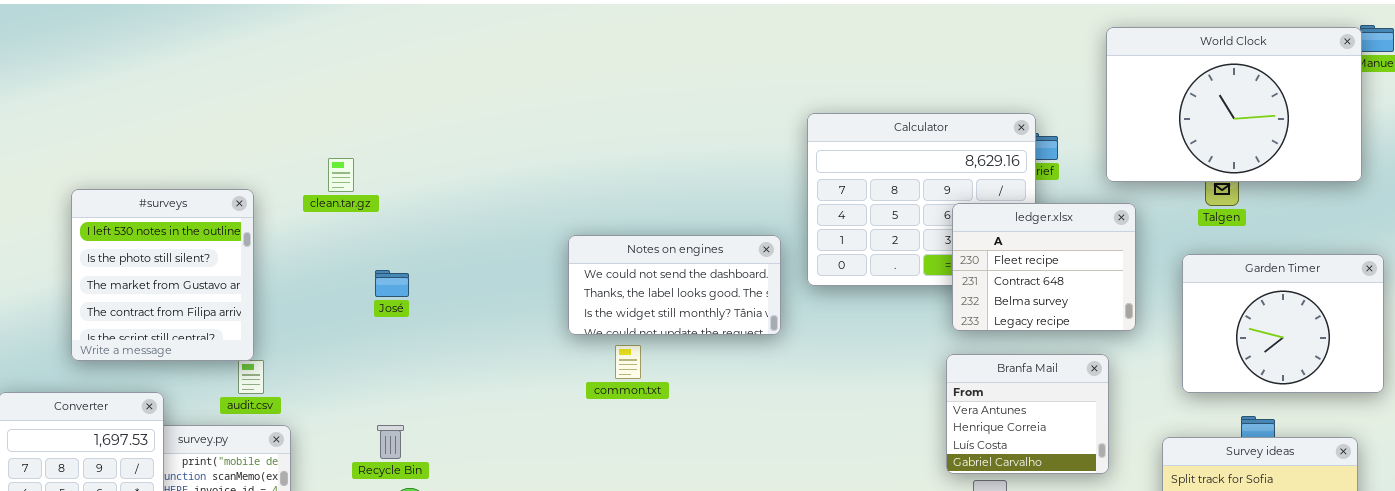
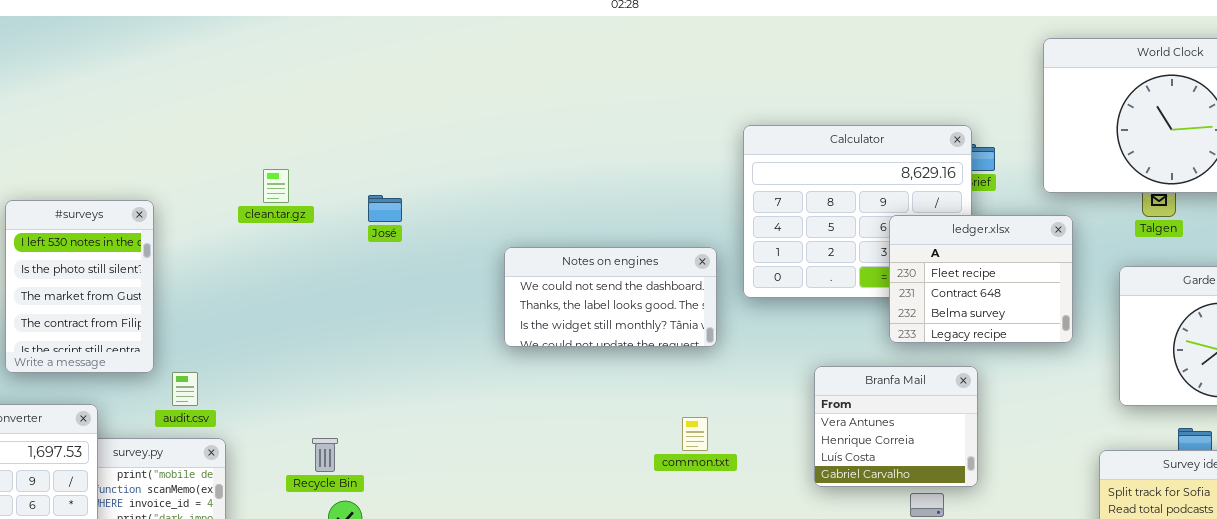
#surveys: [71,189,254,361] -> [5,200,154,373], resized
José: [375,270,409,297] -> [368,195,402,222], moved
common.txt: [615,345,641,379] -> [682,417,708,451], moved
Branfa Mail: [946,354,1109,474] -> [814,366,978,487], moved

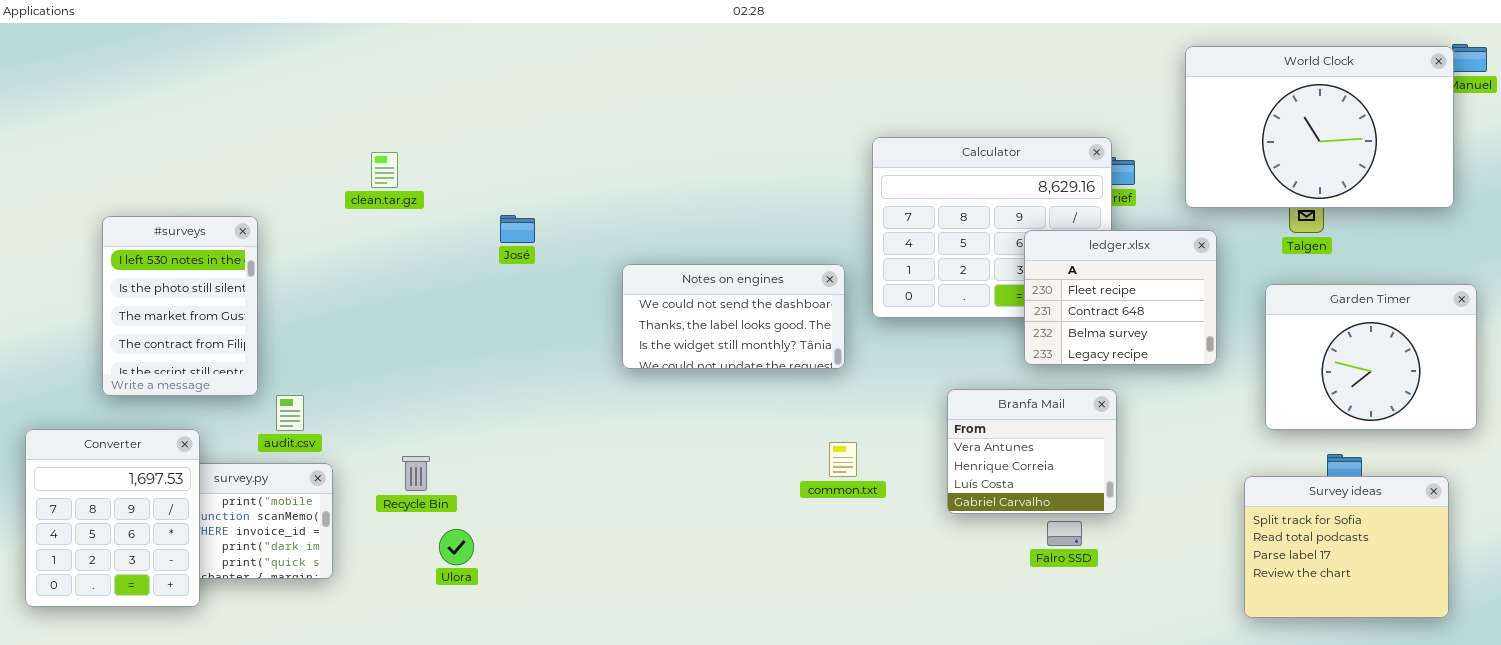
clean.tar.gz: [263,169,289,203] -> [371,152,398,188], moved
José: [368,195,402,222] -> [500,215,535,243], moved
common.txt: [682,417,708,451] -> [829,442,857,477], moved
Recycle Bin: [312,438,338,472] -> [402,456,430,491], moved

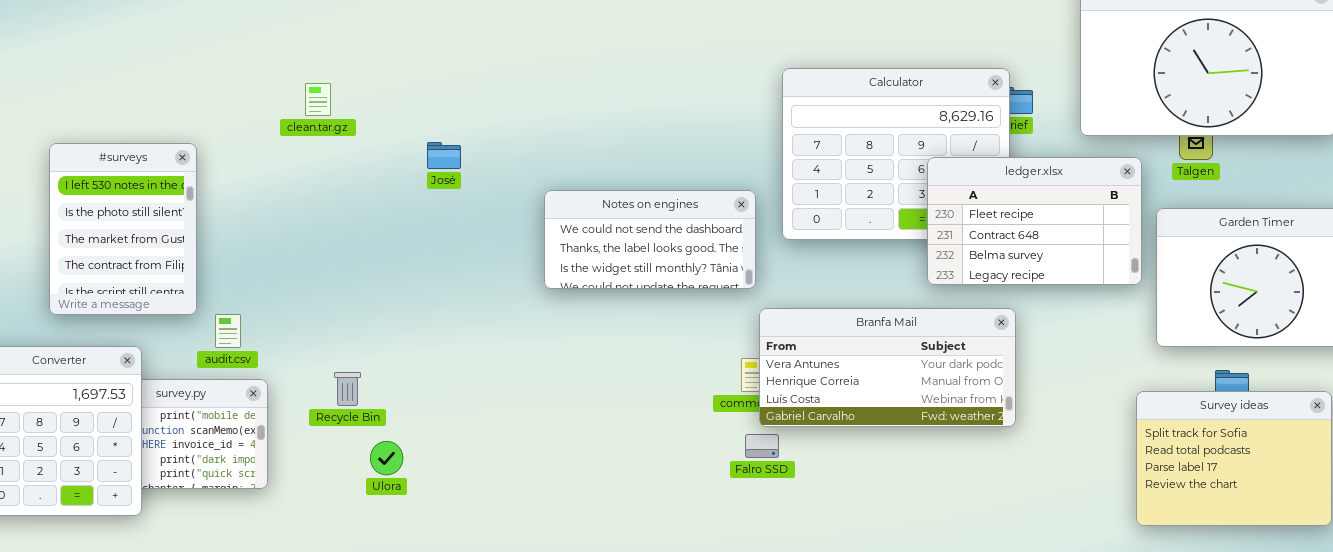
ledger.xlsx: [1024,230,1217,365] -> [927,157,1142,285], resized
Branfa Mail: [947,389,1117,514] -> [759,308,1016,427], resized
Falro SSD: [1047,521,1082,546] -> [745,434,779,458], moved

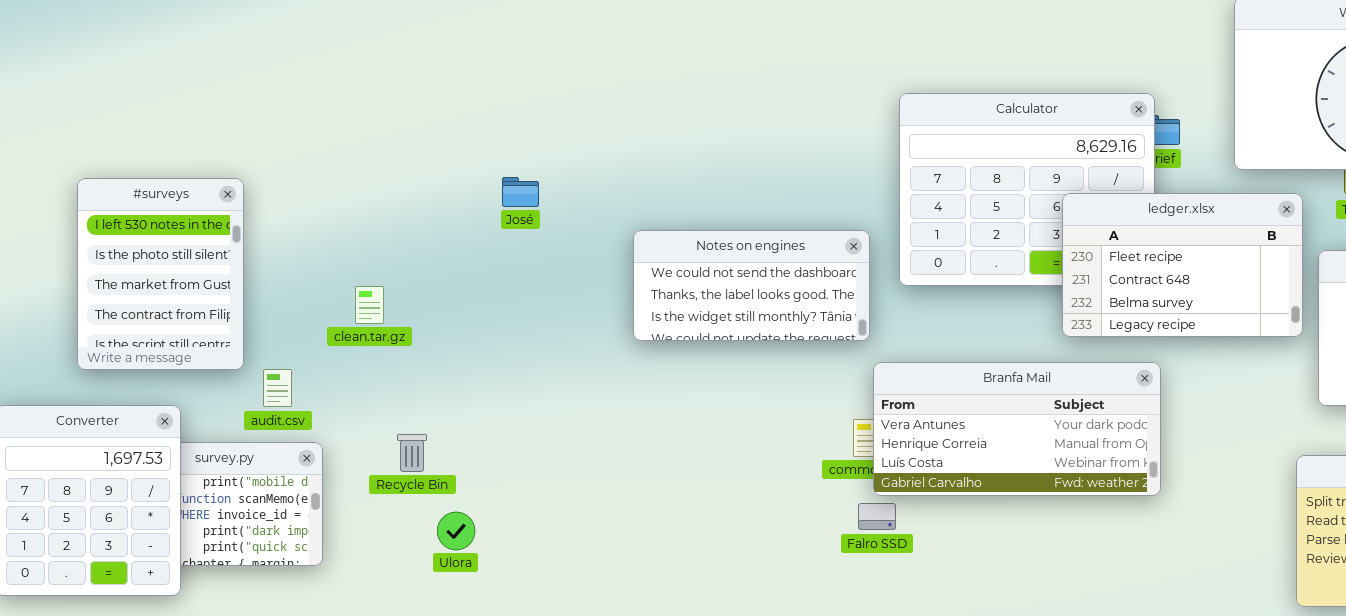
clean.tar.gz: [305,83,331,116] -> [355,286,384,324], moved

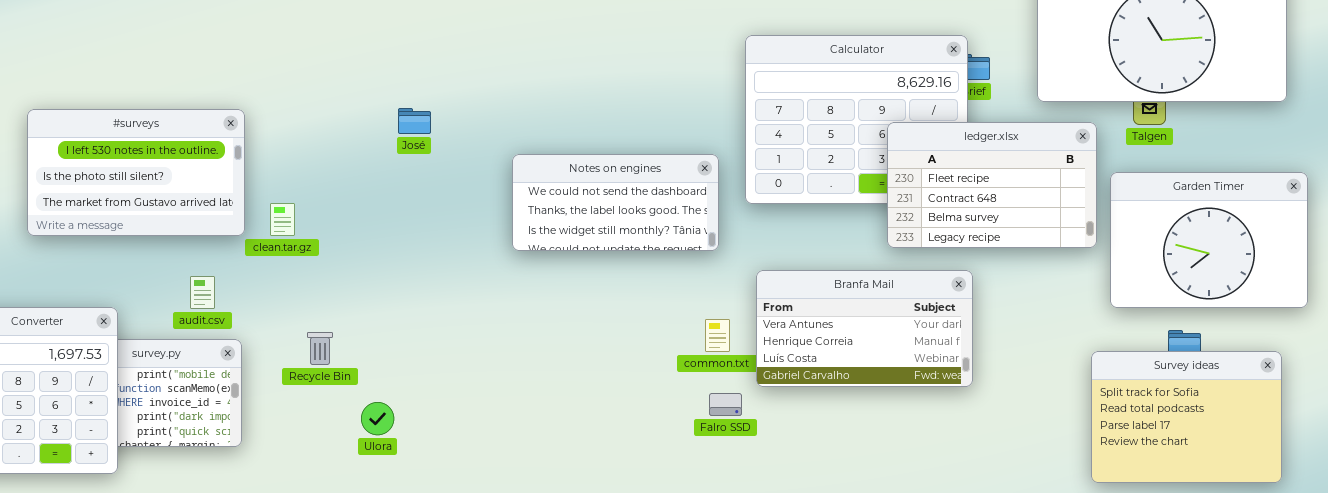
#surveys: [77,178,244,370] -> [27,109,245,236], resized
Branfa Mail: [873,362,1161,496] -> [756,270,973,387], resized
Ulora: [437,512,475,550] -> [361,402,394,435], moved

